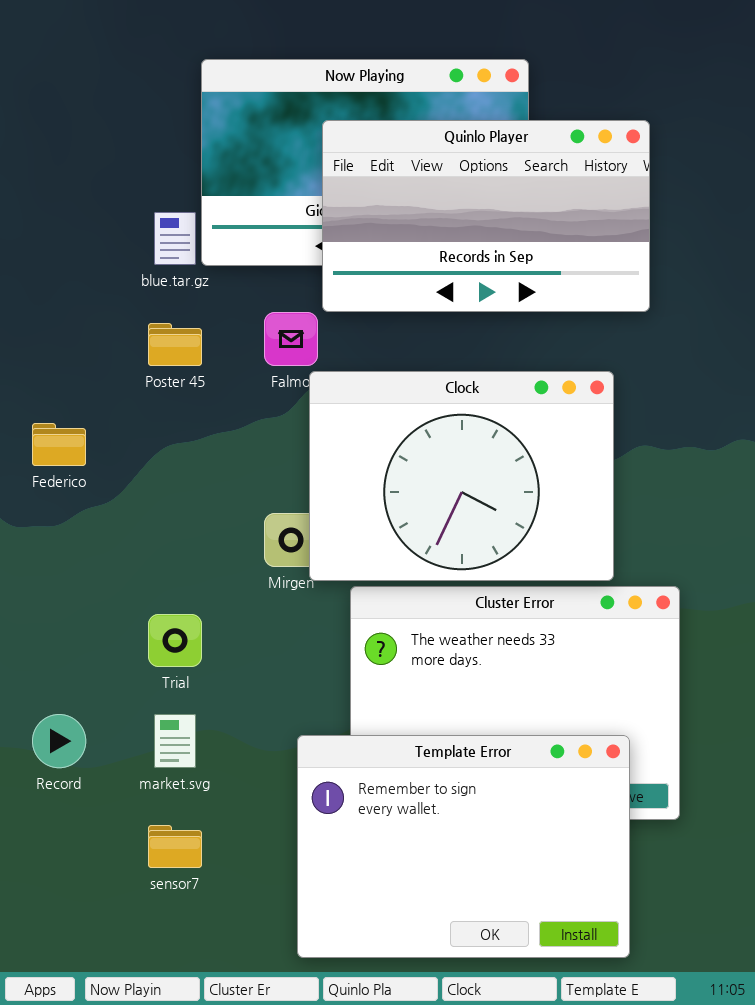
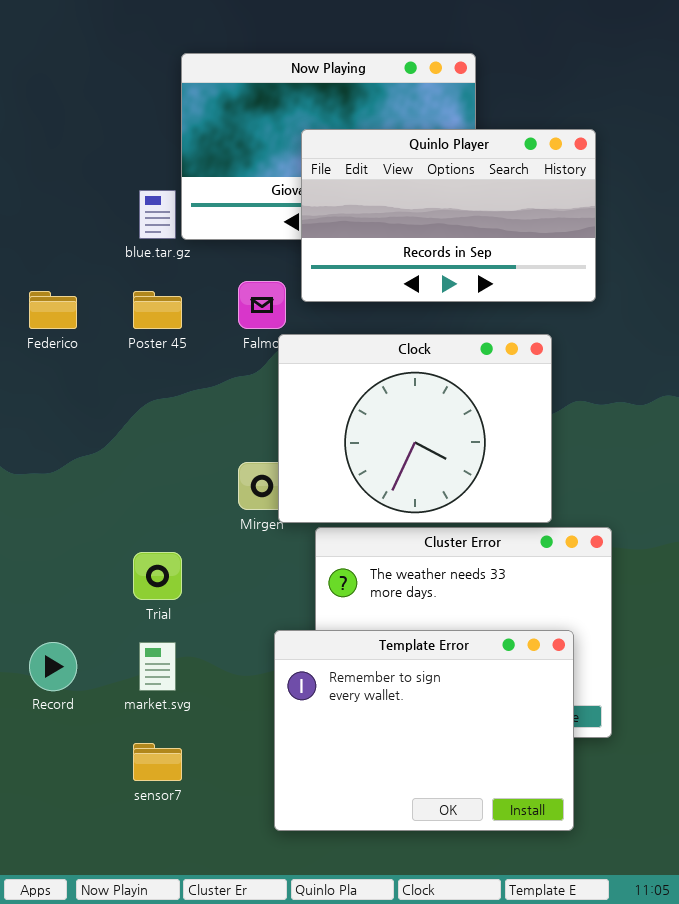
Quinlo Player: [322,120,650,312] -> [301,129,596,302], moved
Federico: [32,423,86,466] -> [29,291,77,329], moved
Template Error: [297,735,630,958] -> [274,630,574,831], moved

